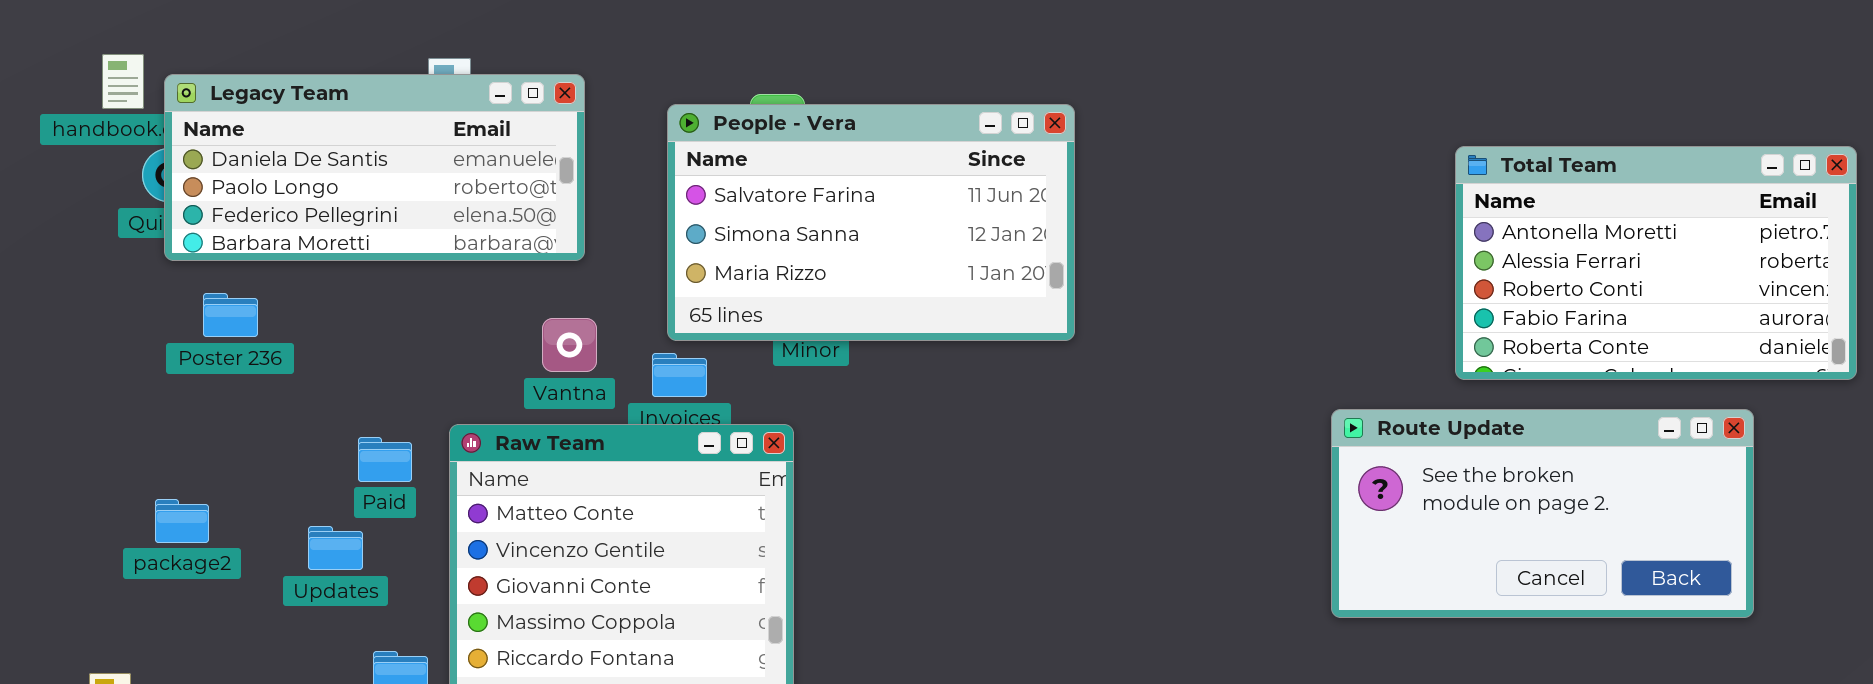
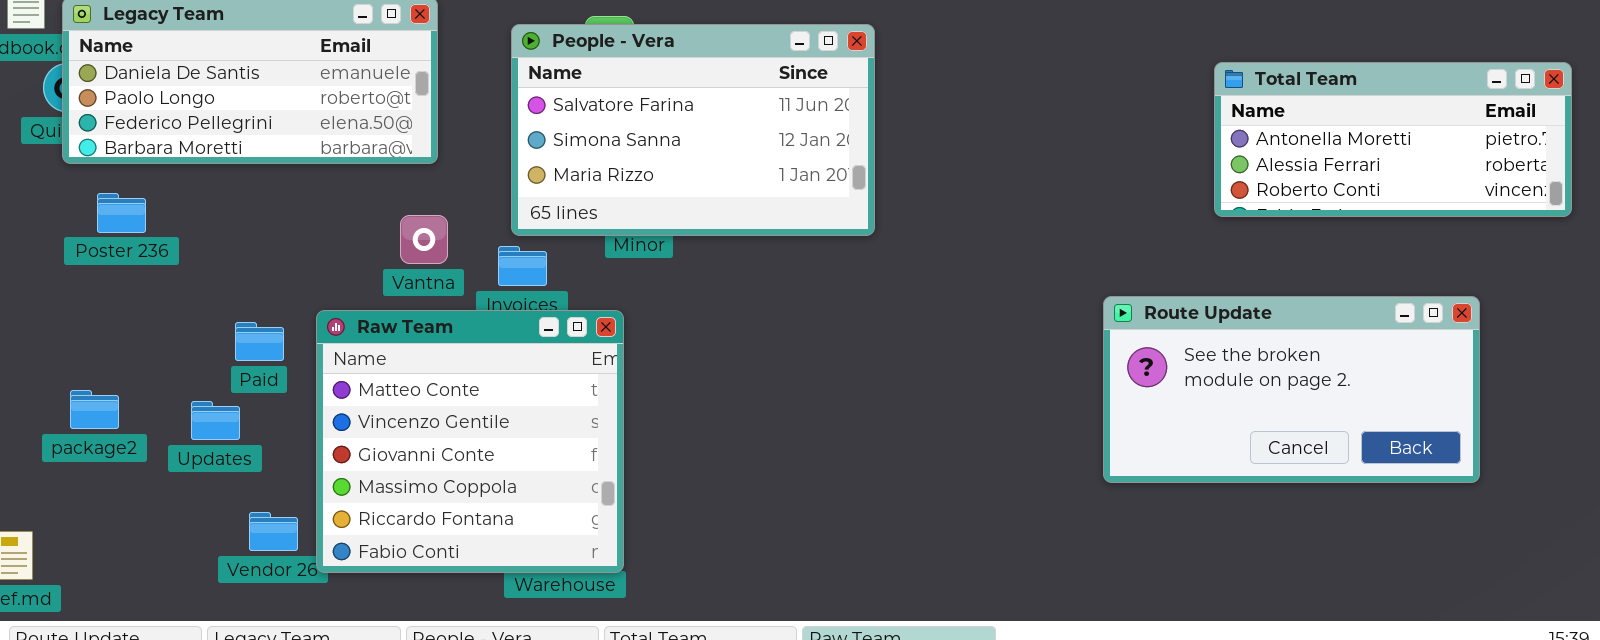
Total Team: [1455,146,1857,380] -> [1214,62,1572,217], resized
package2: [155,499,209,543] -> [70,390,119,429], moved

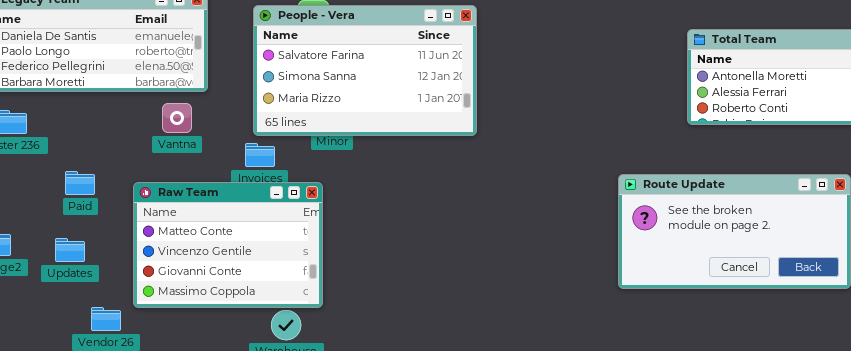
Vantna: [400,215,448,264] -> [162,103,192,133], moved
Raw Team: [316,310,624,573] -> [133,182,323,308], resized
Paid: [235,322,284,361] -> [65,171,95,195], moved

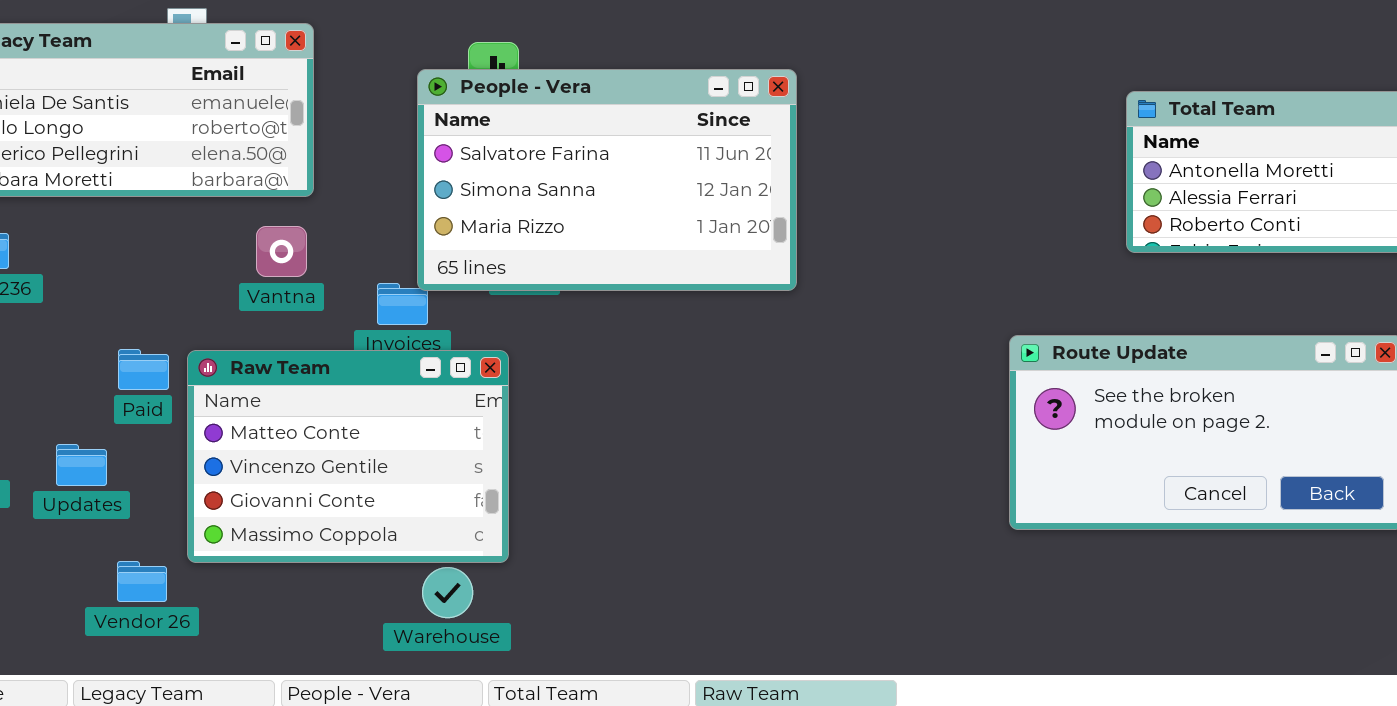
People - Vera: [253,5,477,136] -> [417,69,797,291], moved
Vantna: [162,103,192,133] -> [256,226,307,277], moved
Paid: [65,171,95,195] -> [118,349,169,390], moved

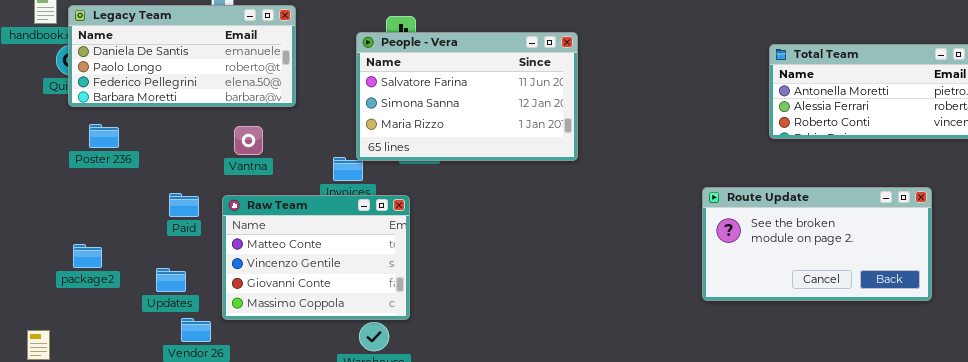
Vantna: [256,226,307,277] -> [234,126,263,155], moved
Paid: [118,349,169,390] -> [169,193,199,217], moved
Updates: [56,444,107,486] -> [156,268,186,292], moved

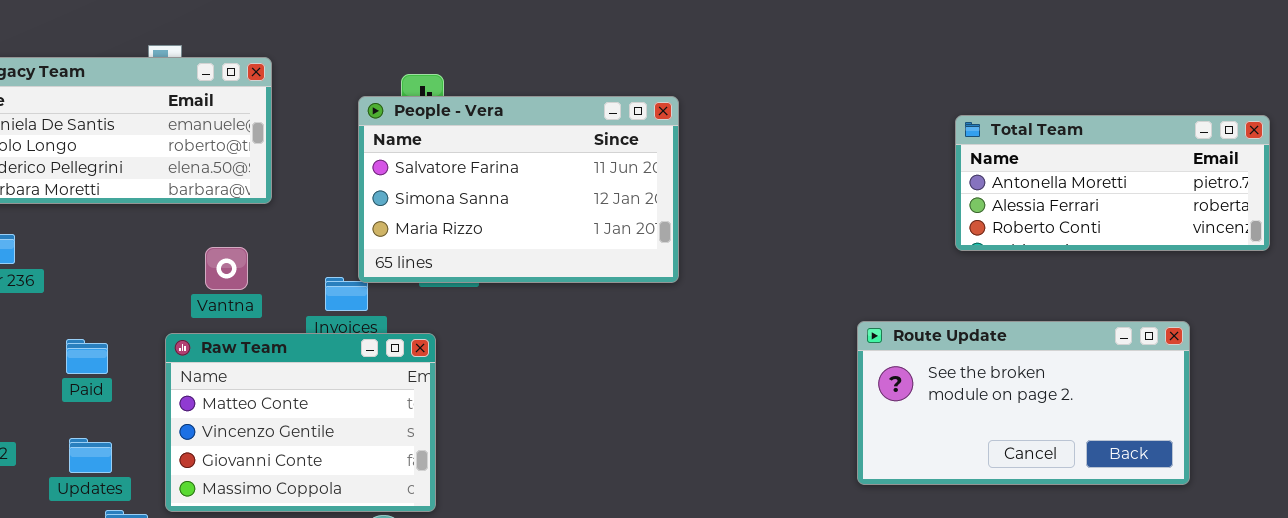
Vantna: [234,126,263,155] -> [205,247,248,290], moved
Paid: [169,193,199,217] -> [66,339,108,374], moved

